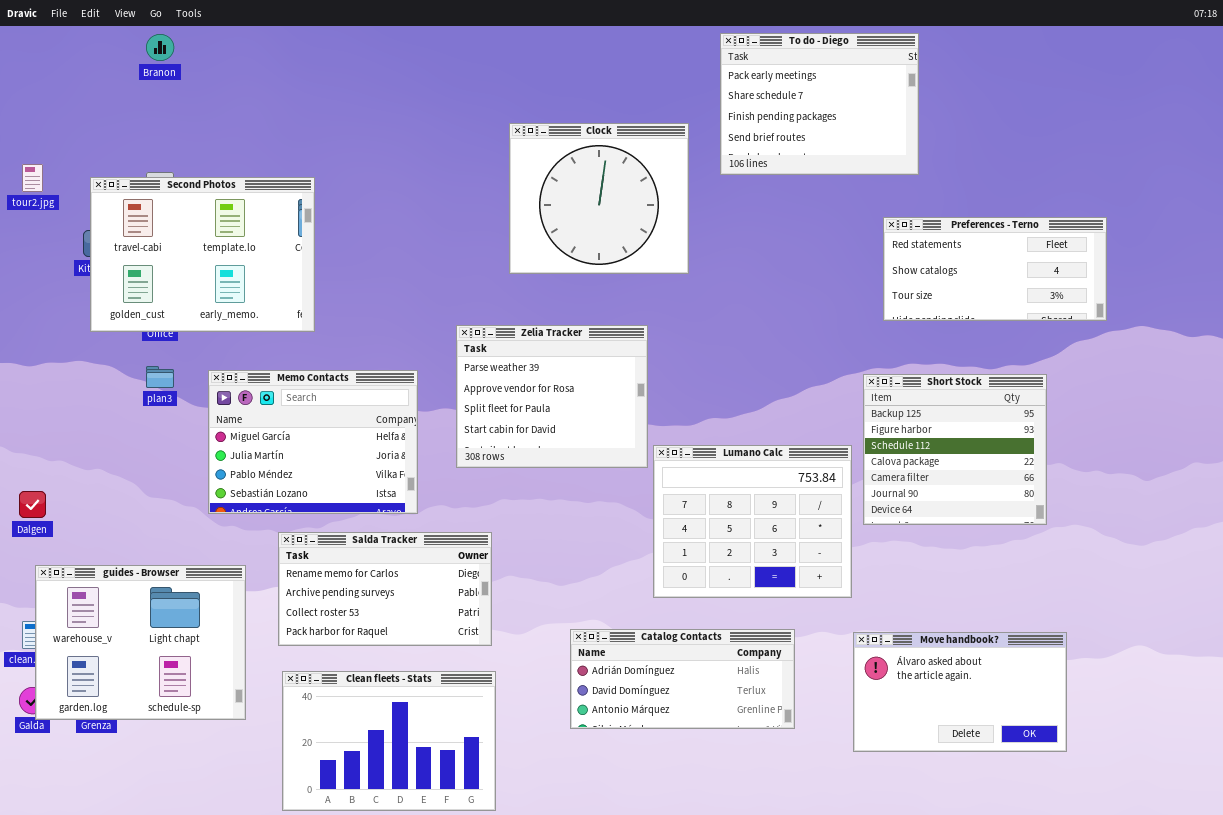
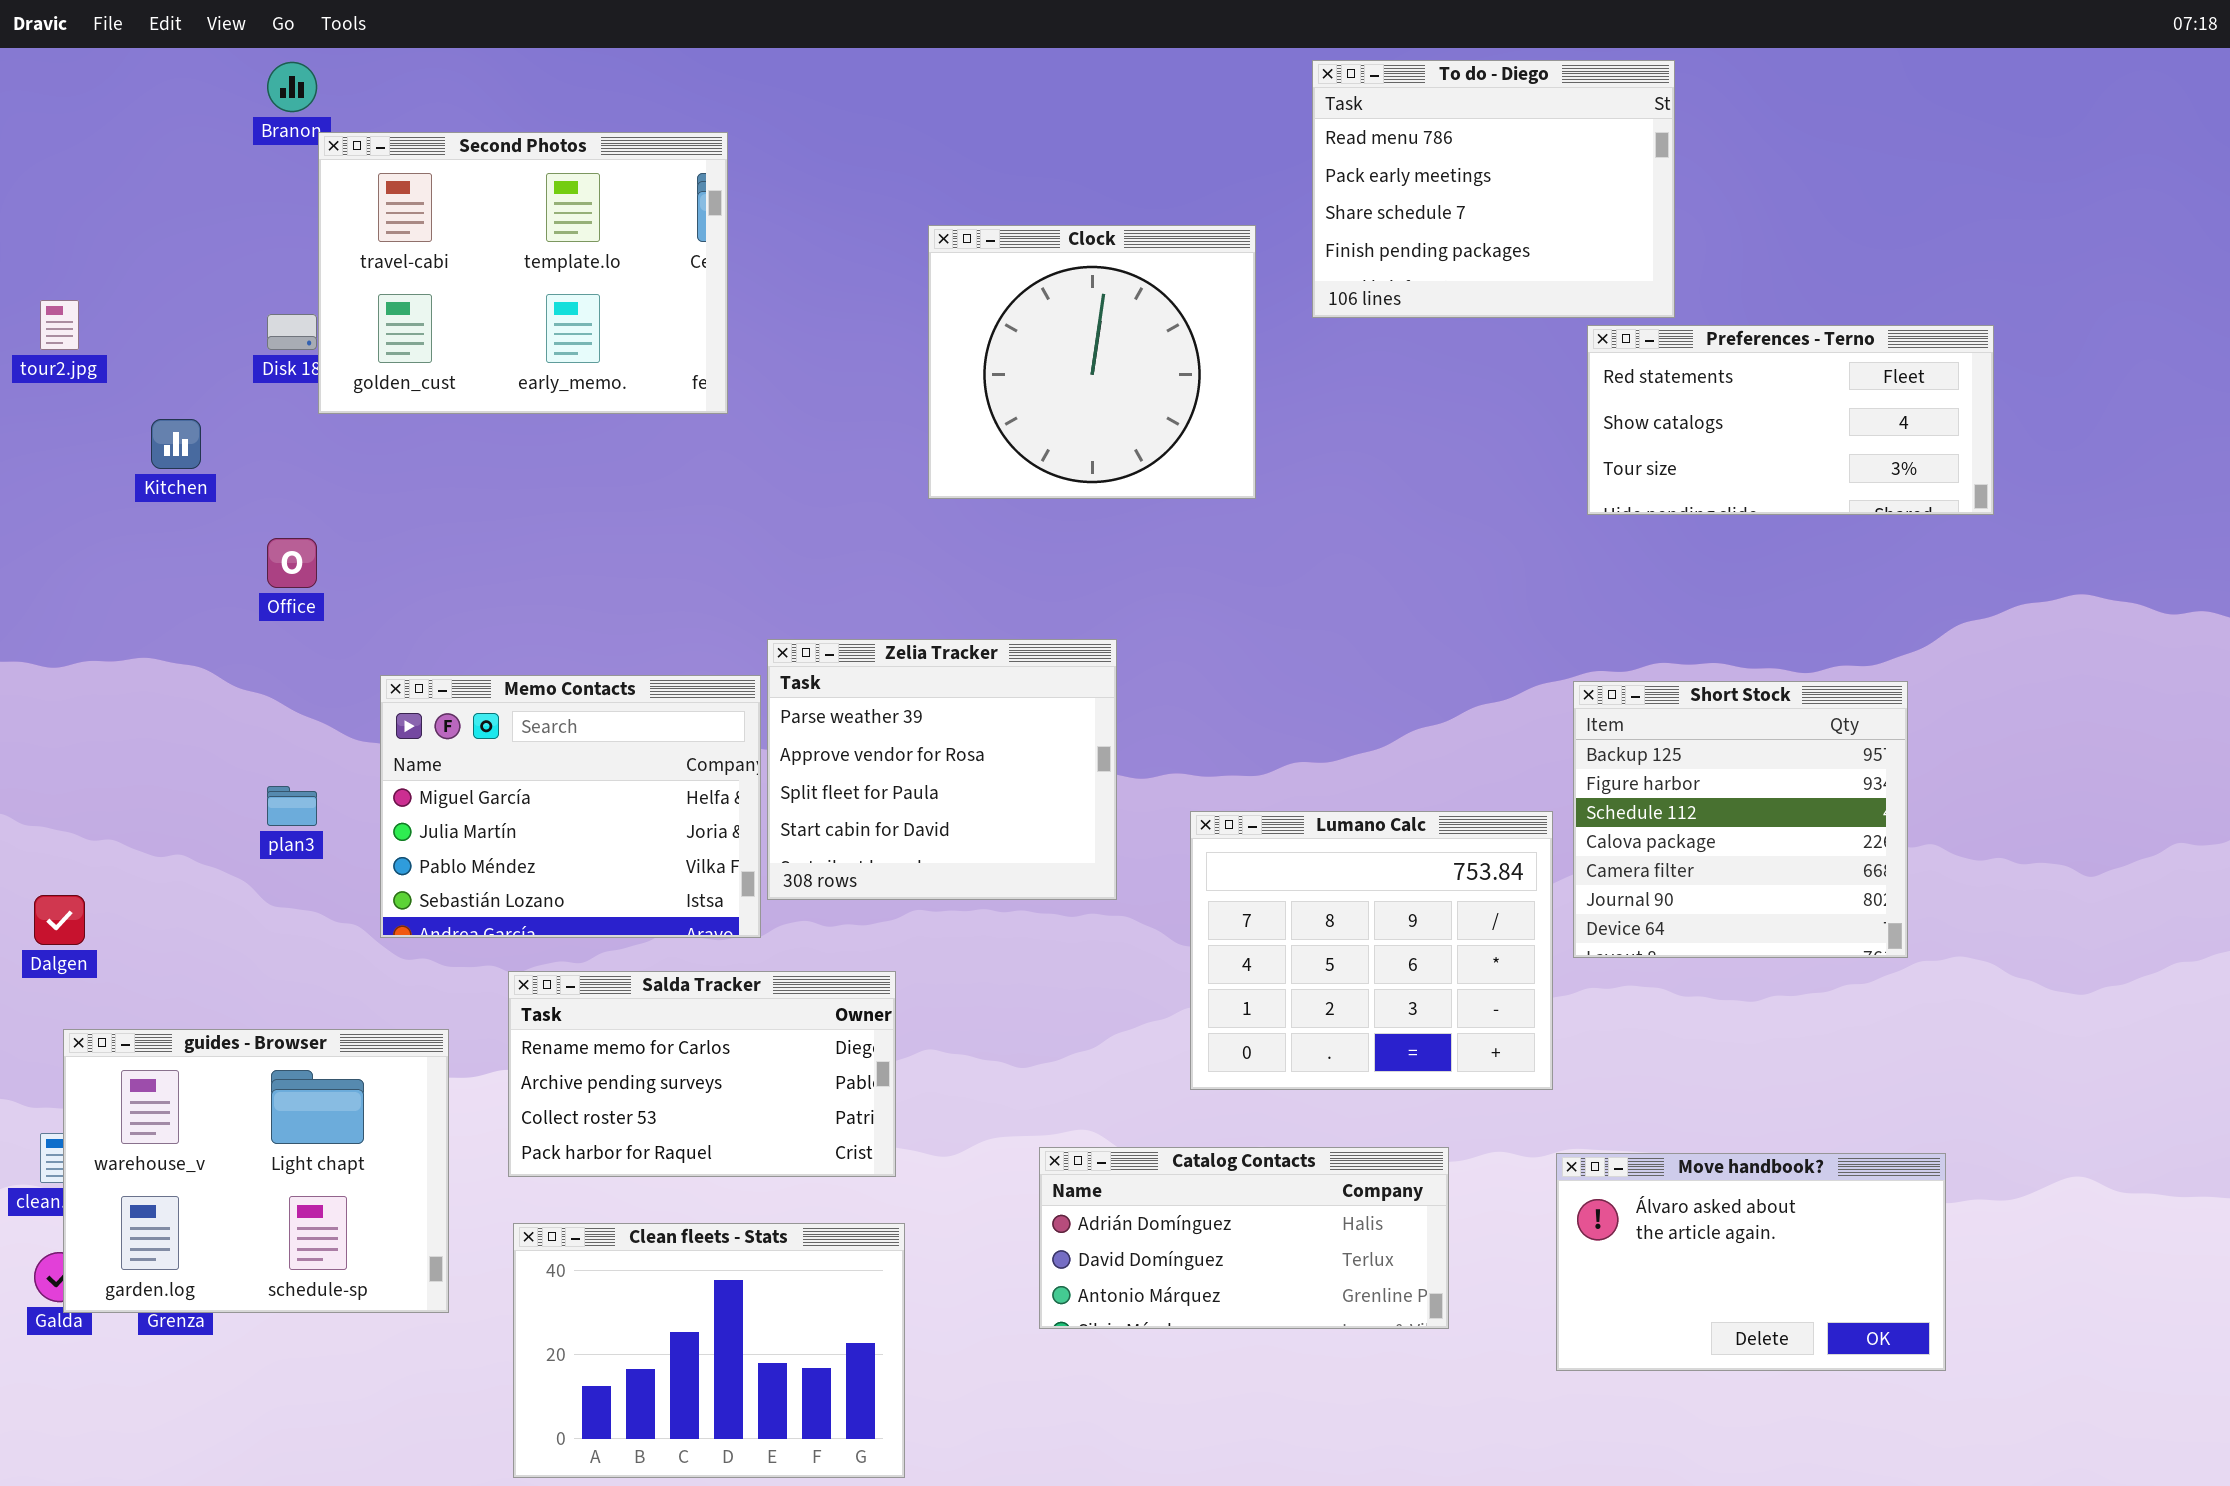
To do - Diego: [720,33,919,175] -> [1312,60,1675,318], scrolled up 1 row
Second Photos: [90,177,315,332] -> [318,132,728,414], moved
Preferences - Terno: [883,217,1107,321] -> [1587,325,1994,515], moved
Zelia Tracker: [456,325,648,468] -> [767,639,1117,900], moved
plan3: [146,366,174,388] -> [267,786,317,826], moved

